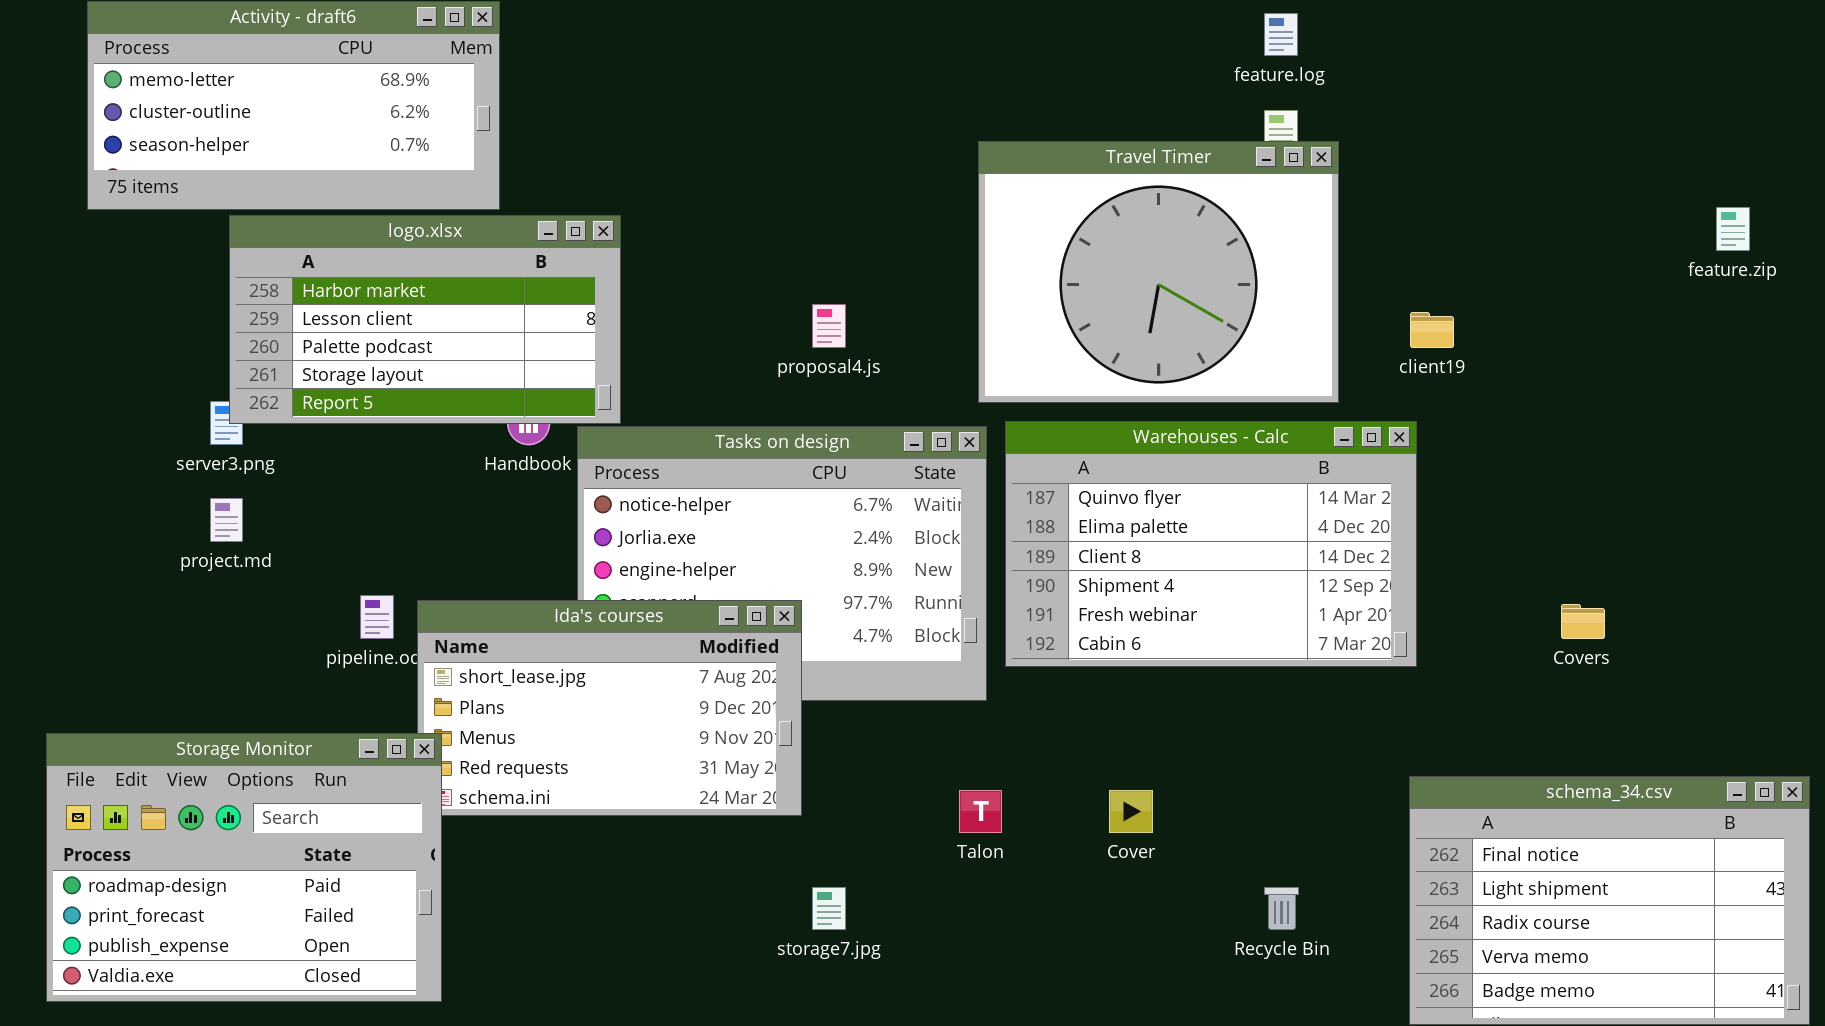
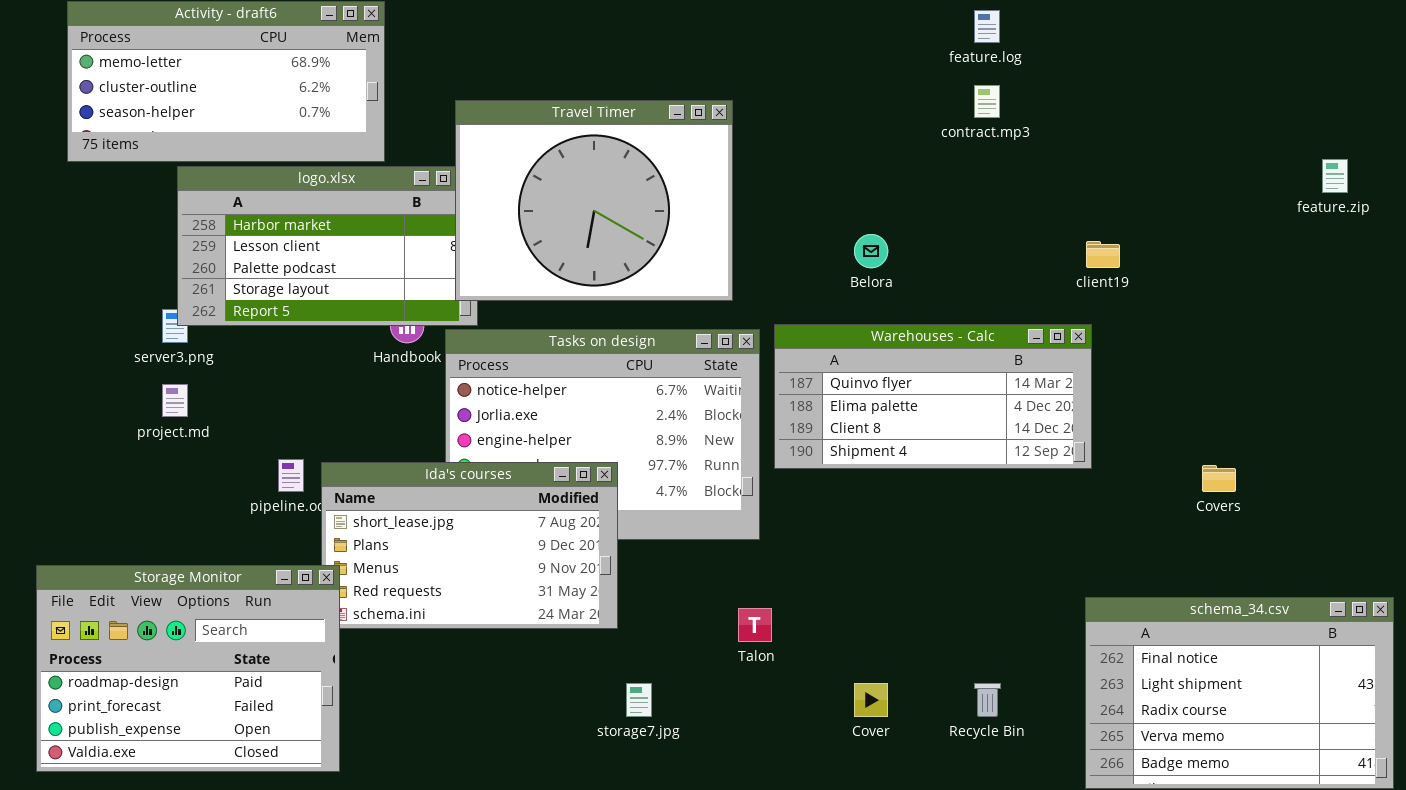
Travel Timer: [978,141,1339,403] -> [455,100,733,301], moved
Warehouses - Calc: [1005,421,1417,667] -> [774,324,1092,469], resized
Cover: [1109,790,1153,833] -> [854,683,888,717], moved

